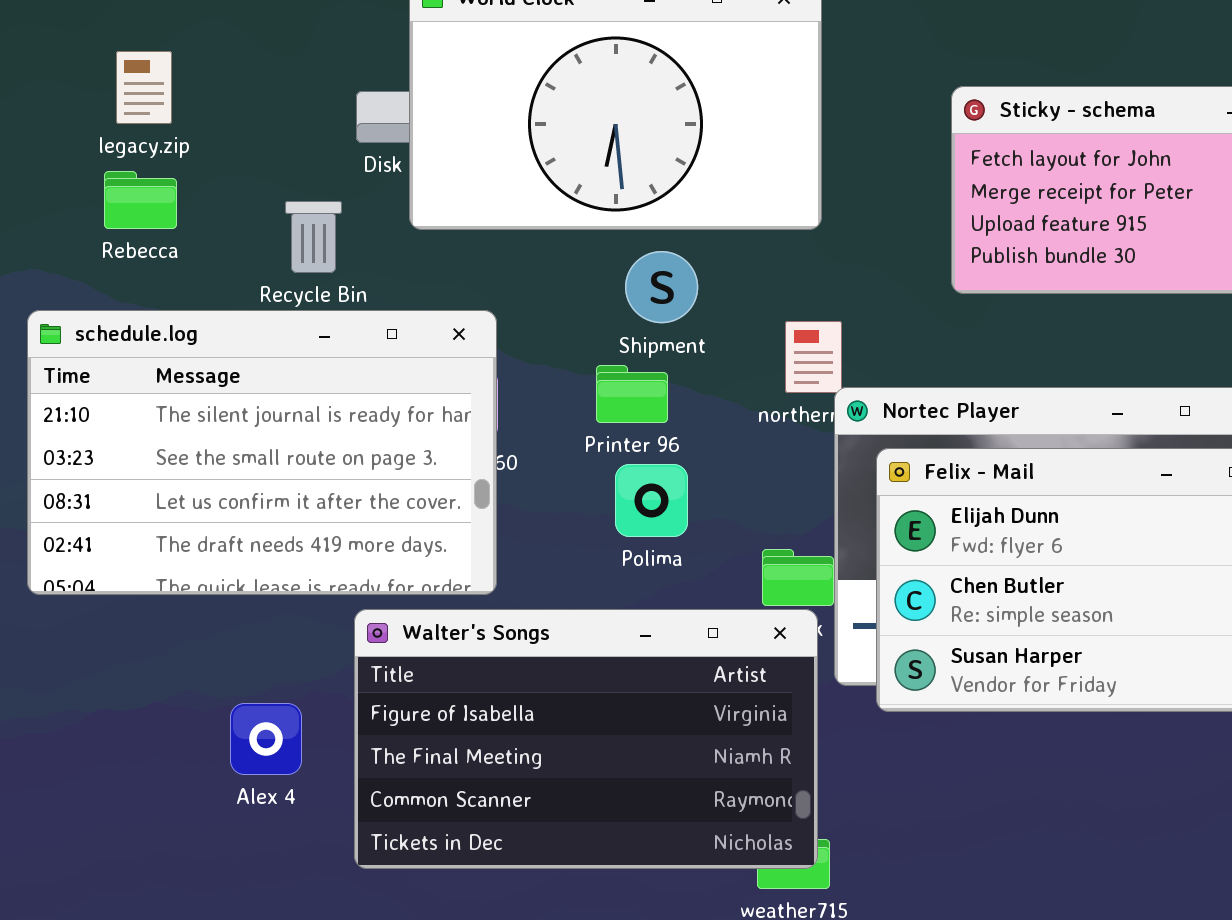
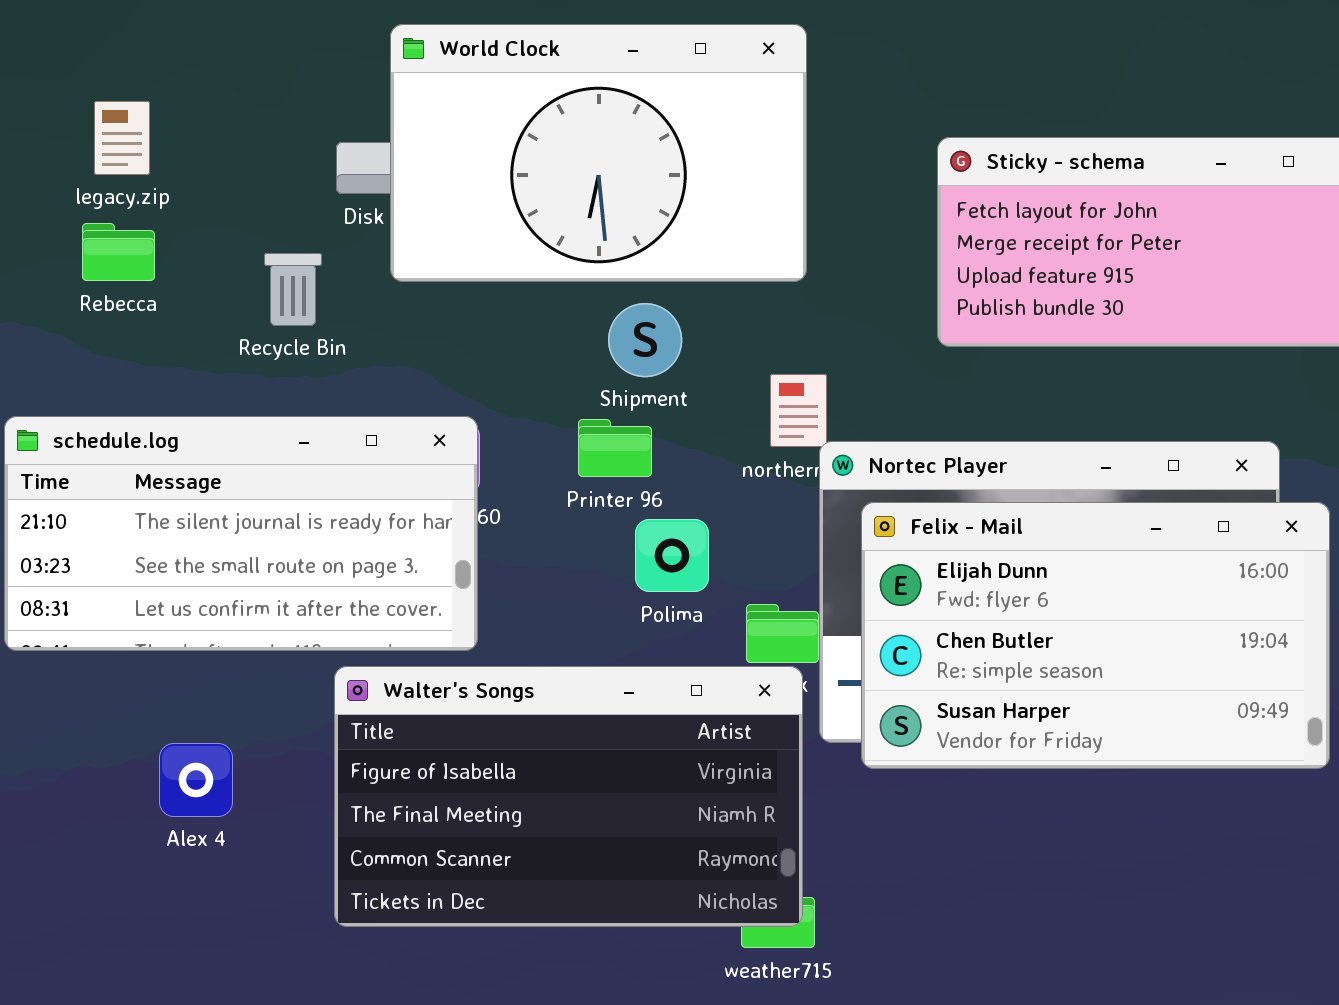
schedule.log: [27,310,497,595] -> [4,416,478,651], resized
Polima: [615,464,688,537] -> [635,519,709,592], moved
Alex 4: [230,703,302,775] -> [159,743,233,817], moved

